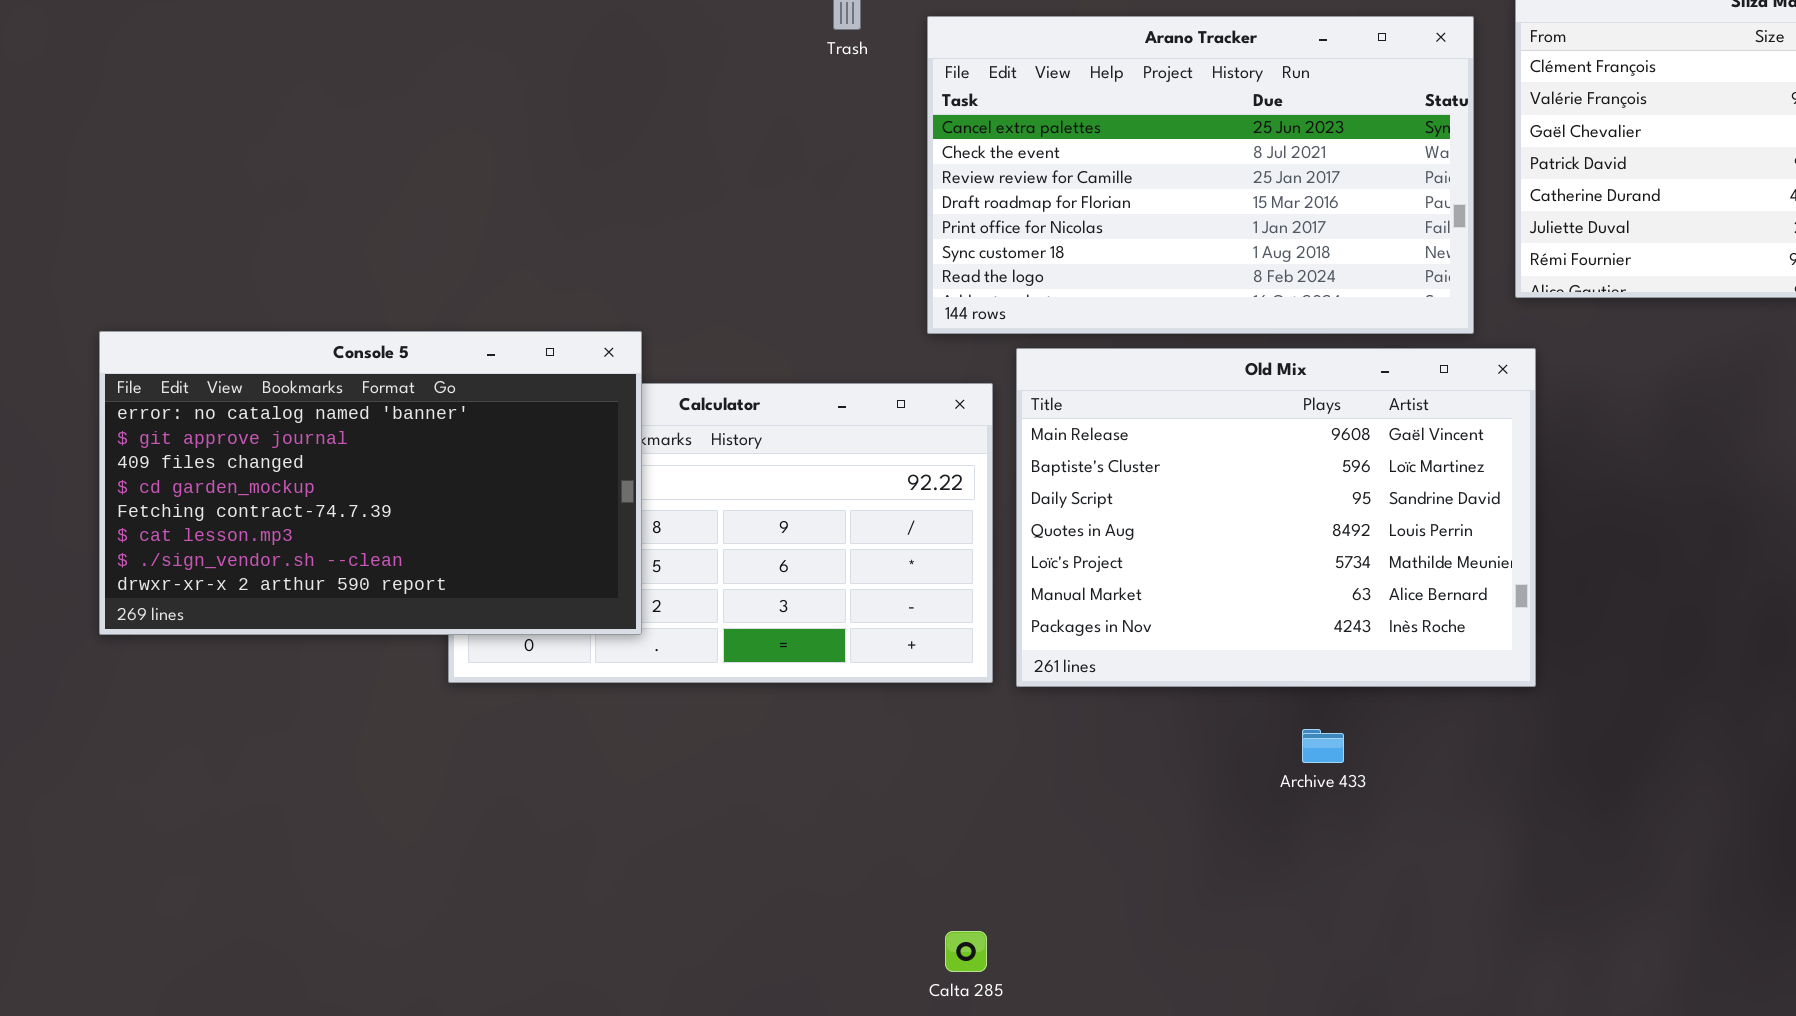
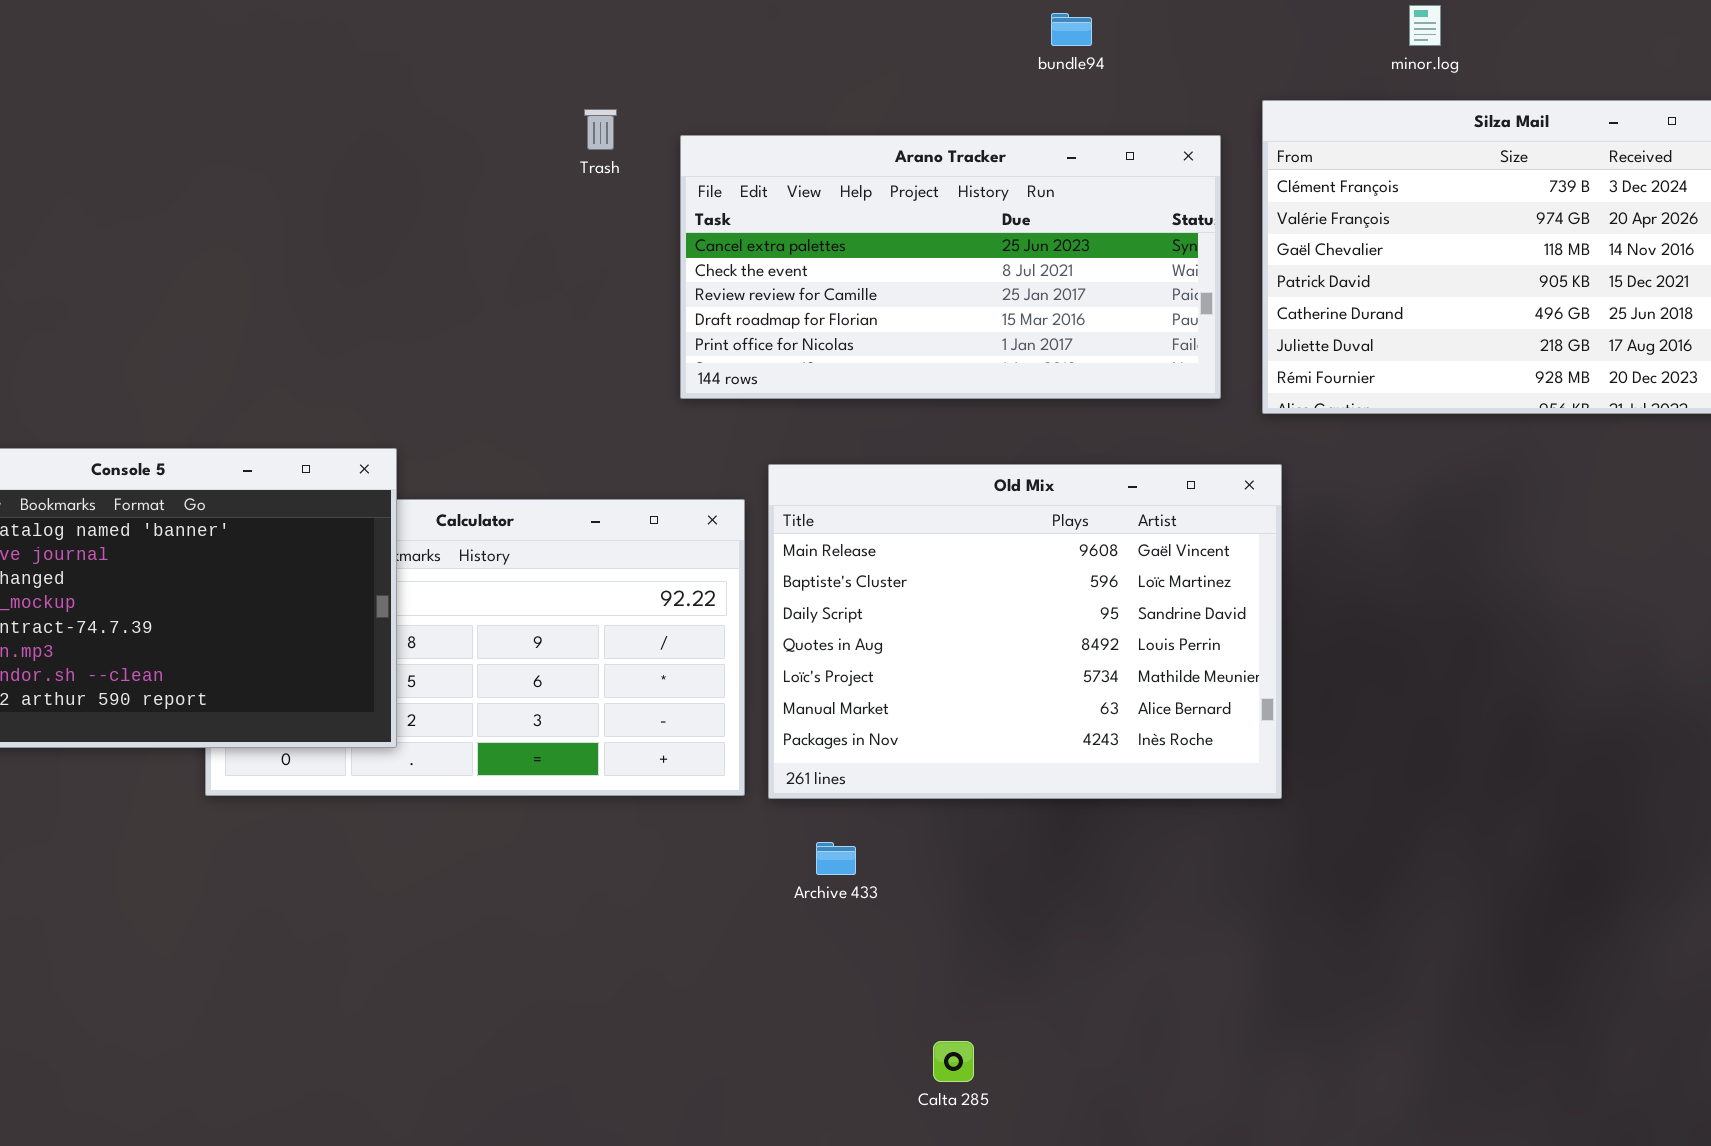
Arano Tracker: [927,16,1474,334] -> [680,135,1221,399], resized
Archive 433: [1302,729,1344,763] -> [816,842,856,875], moved
Calta 285: [945,931,987,972] -> [933,1041,974,1082], moved

